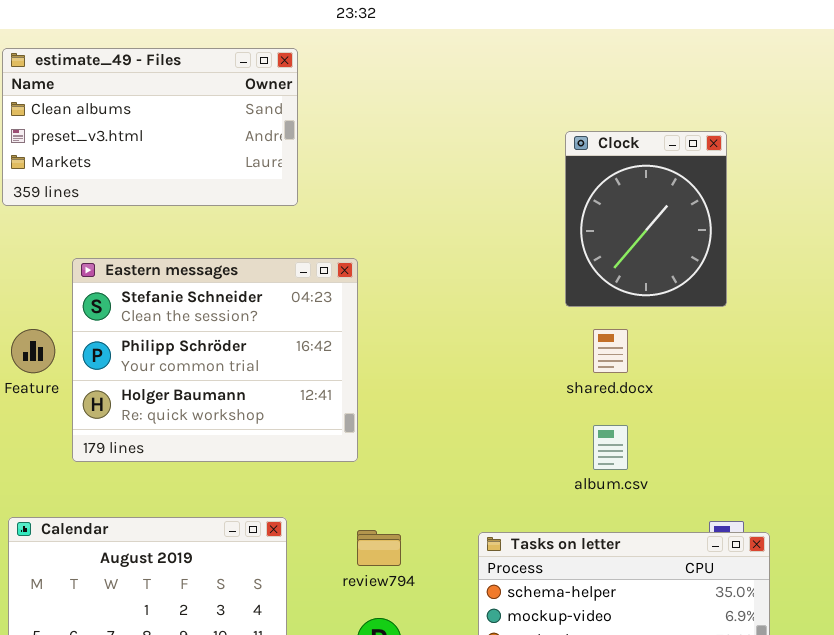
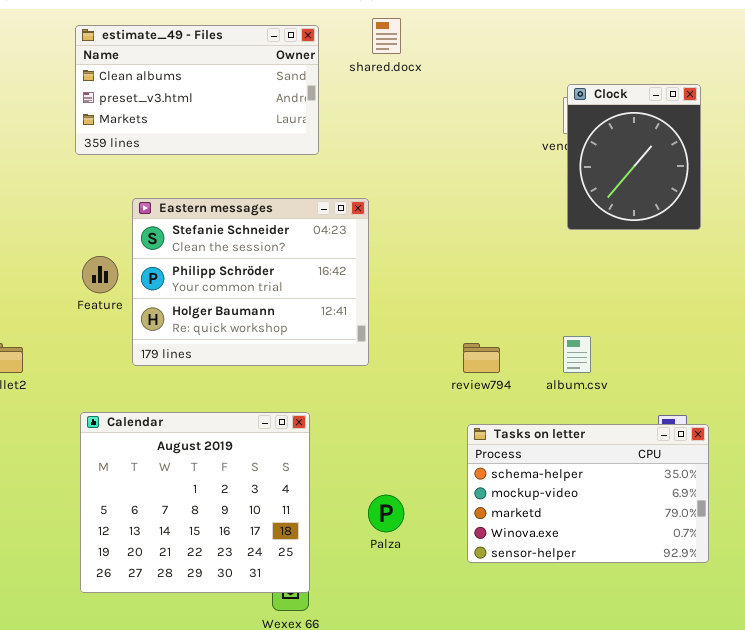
Clock: [565,131,727,307] -> [567,84,701,230], moved
shared.docx: [593,329,628,373] -> [372,18,401,54], moved
review794: [357,530,401,566] -> [463,343,500,373], moved

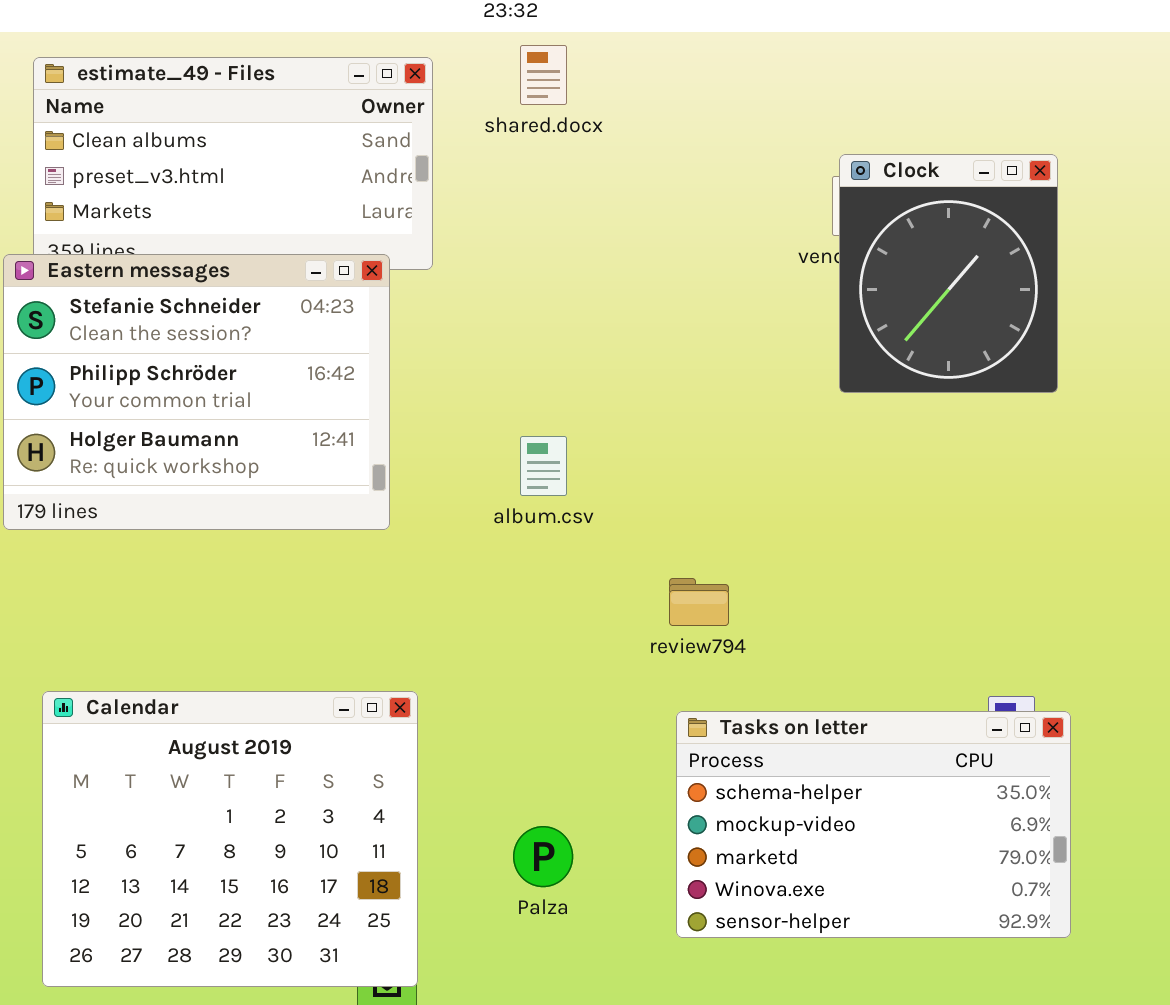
Eastern messages: [132,198,369,366] -> [3,254,390,530], moved
album.csv: [563,336,591,373] -> [520,436,567,496], moved

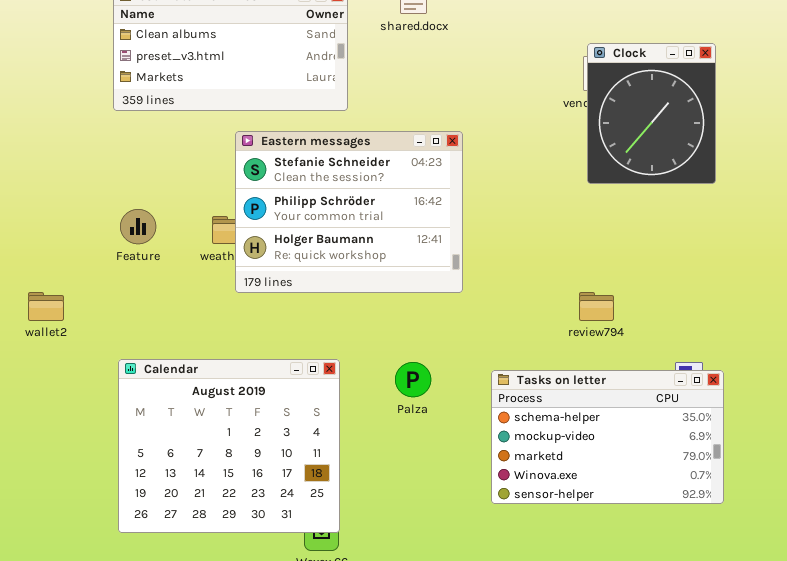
Eastern messages: [3,254,390,530] -> [235,131,463,293], moved
review794: [669,578,729,626] -> [579,292,614,321], moved
Palza: [513,826,573,887] -> [395,362,431,397], moved

